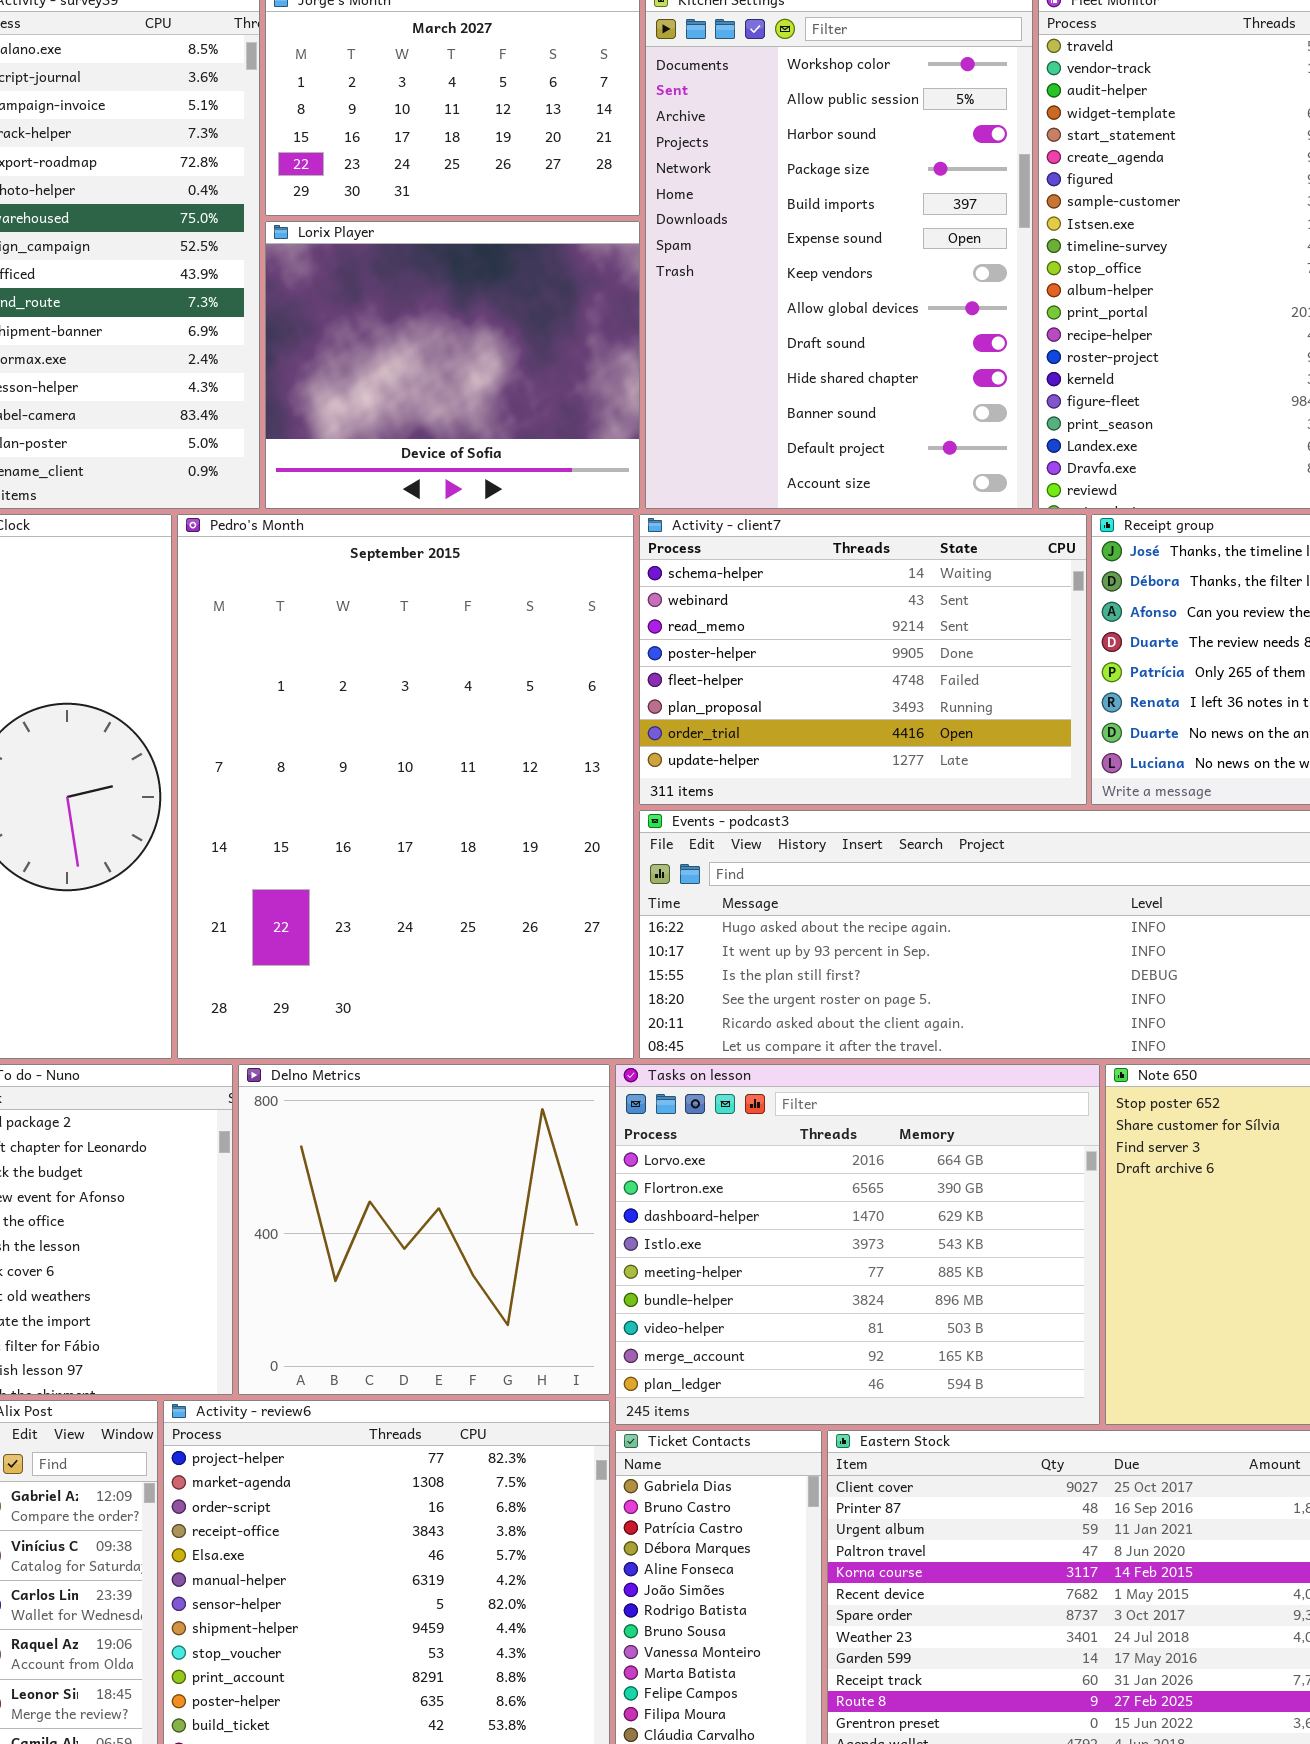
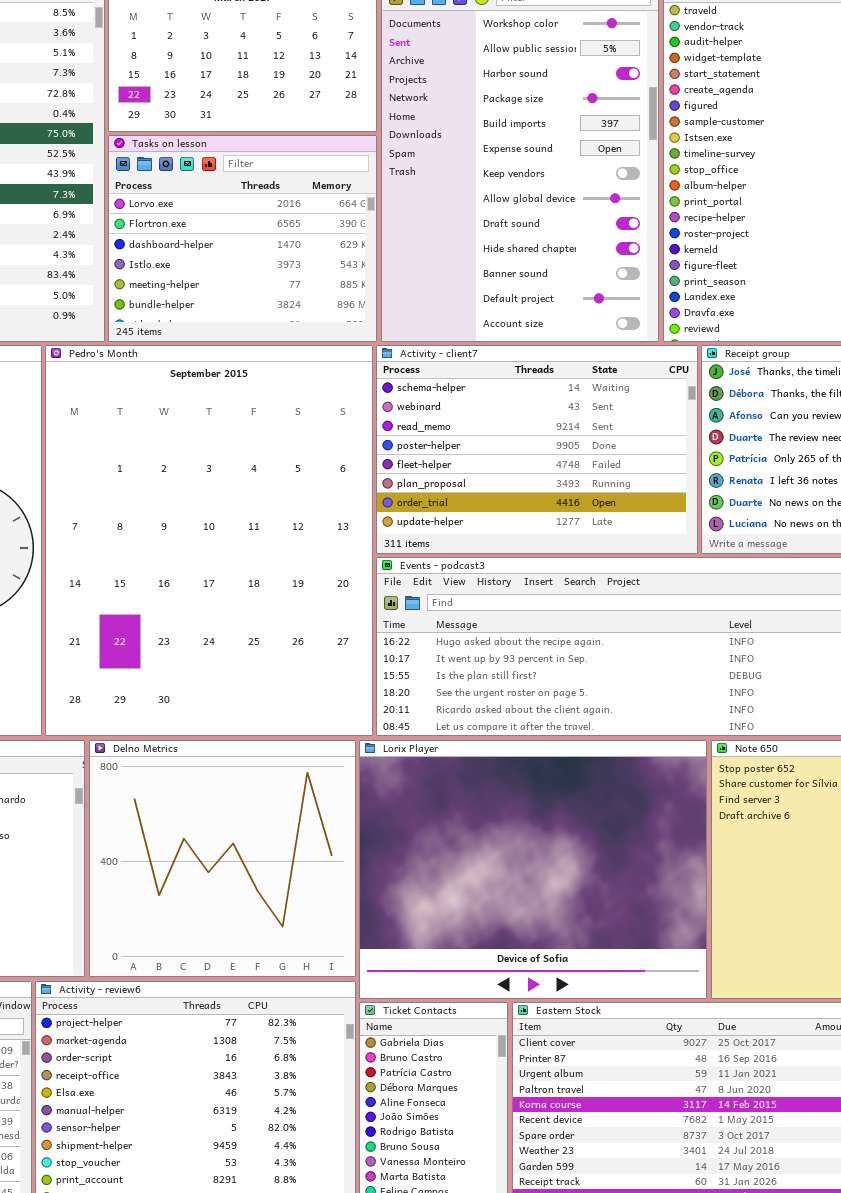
Lorix Player: [265,221,640,509] -> [359,740,707,999], moved, resized
Tasks on lesson: [615,1064,1100,1425] -> [108,135,377,342], moved, resized

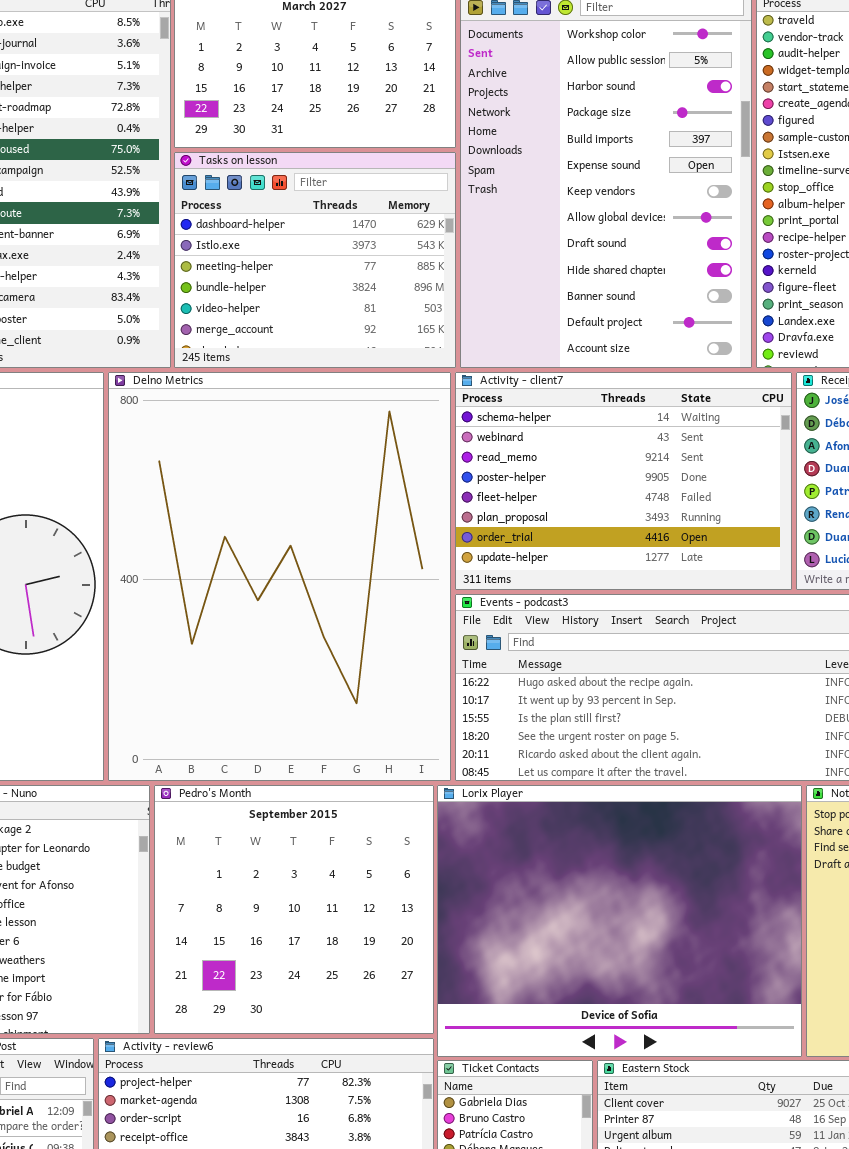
Tasks on lesson: [108,135,377,342] -> [174,152,456,368], scrolled down 2 rows
Pedro's Month: [45,345,373,736] -> [154,785,434,1034], moved, resized
Delno Metrics: [89,740,356,977] -> [108,372,451,781], moved, resized

